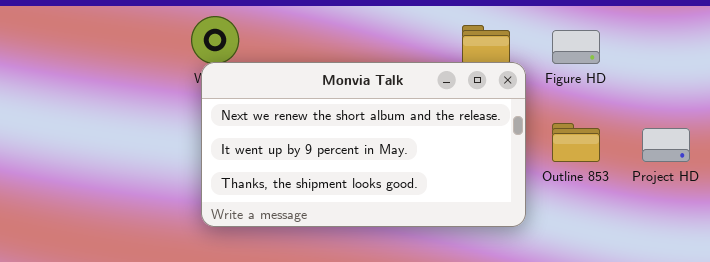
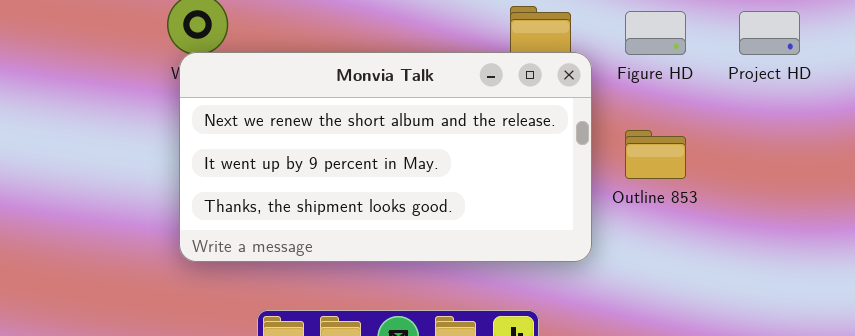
Project HD: [642,128,690,162] -> [739,11,800,55], moved

